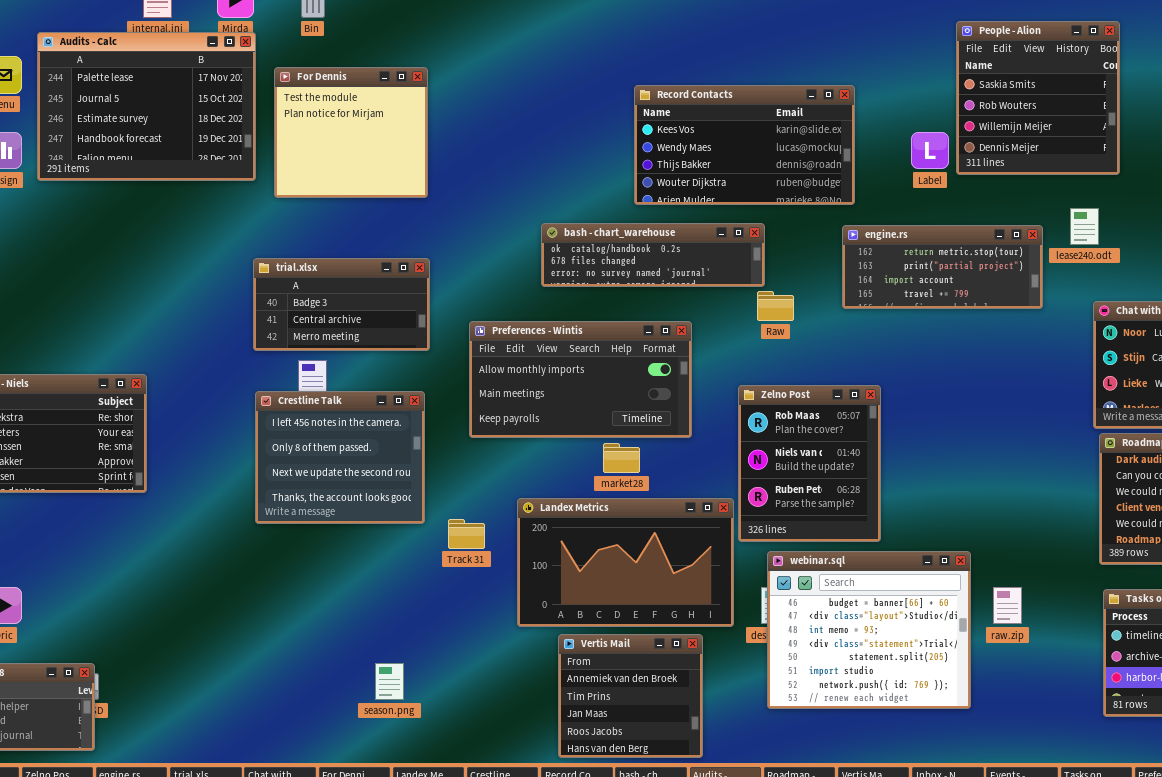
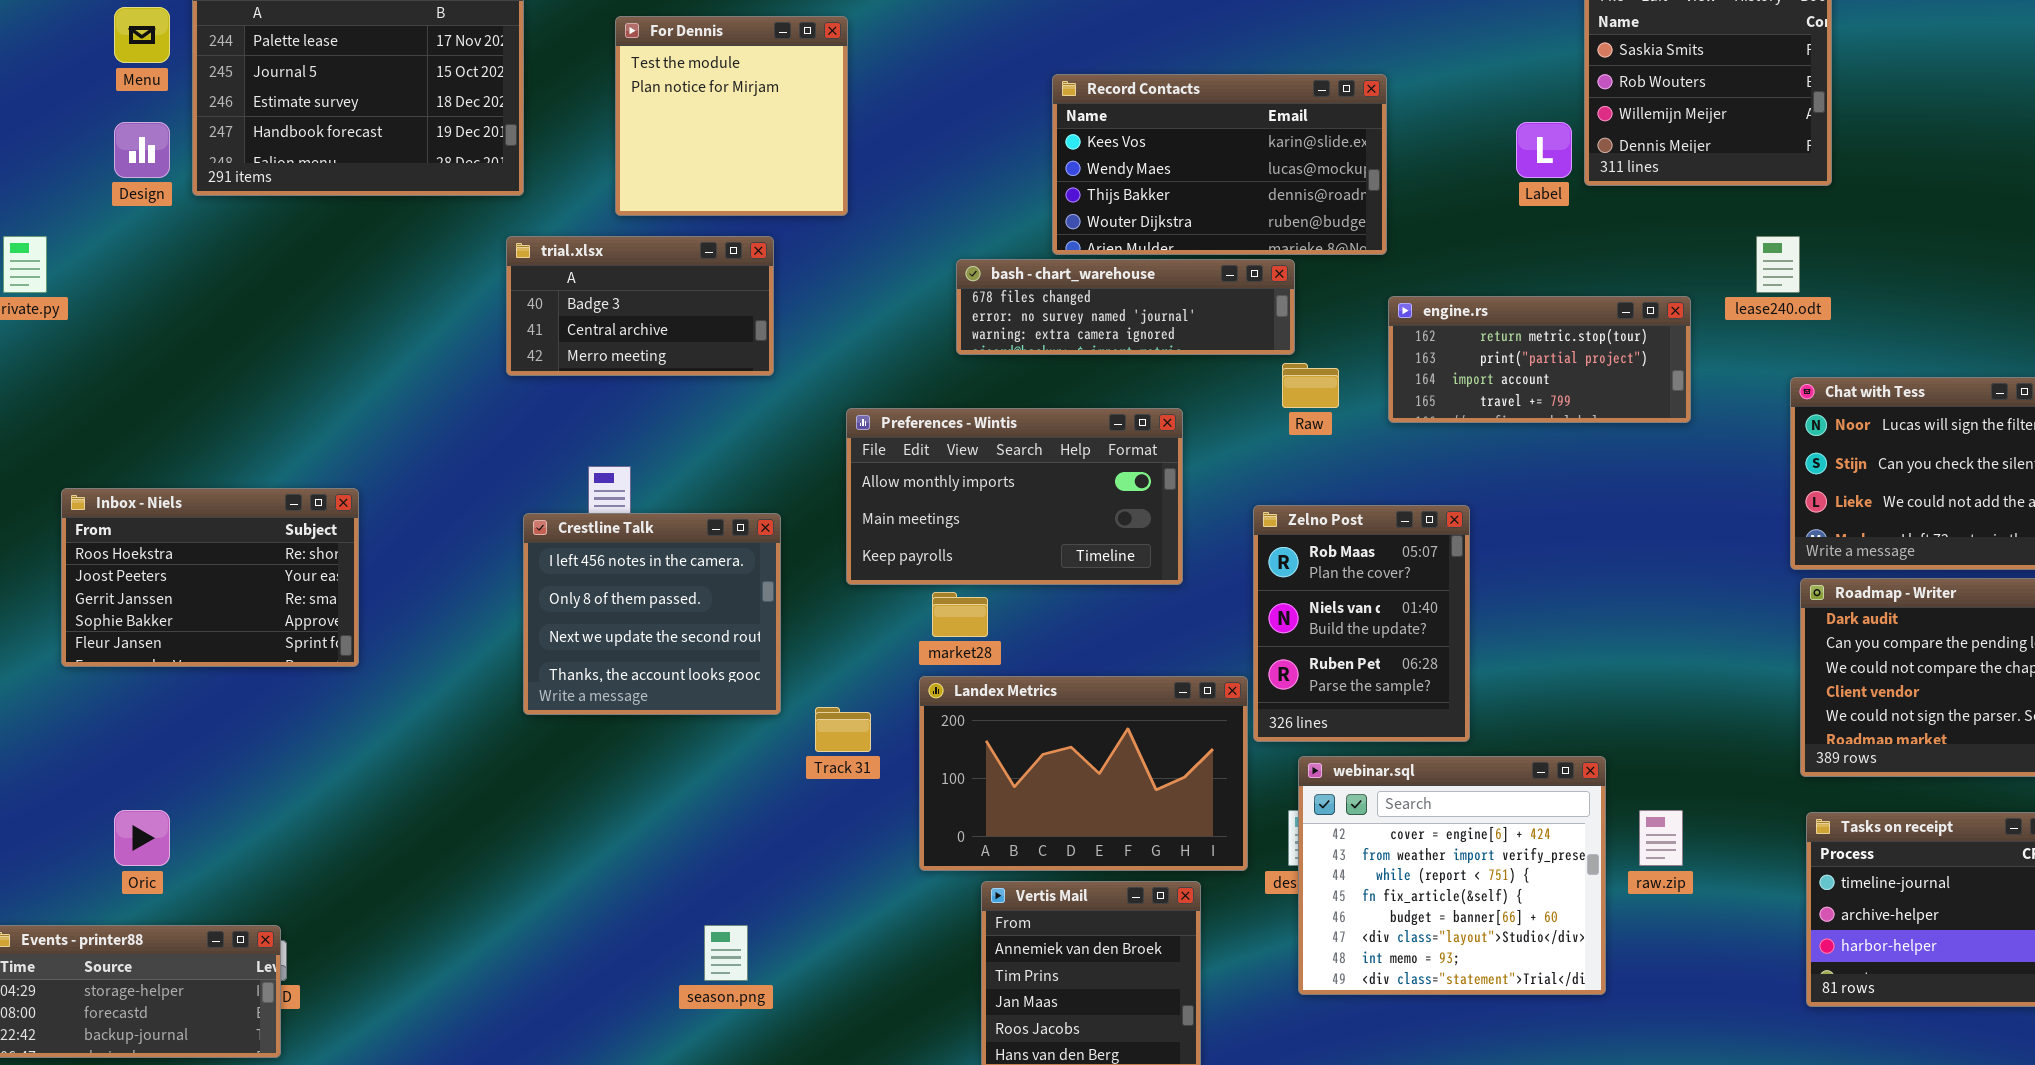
For Dennis: [274,67,428,198] -> [615,16,848,216], moved
Record Contacts: [634,85,855,205] -> [1052,74,1387,255], moved
bash - chart_warehouse: [541,223,765,287] -> [956,259,1295,355], scrolled down 1 row
engine.rs: [842,225,1043,309] -> [1388,296,1691,423], moved
trial.xlsx: [253,258,430,351] -> [506,236,774,376], moved
market28: [603,443,640,473] -> [932,592,988,637], moved
webinar.sql: [767,551,971,709] -> [1298,756,1606,995], scrolled up 4 rows

